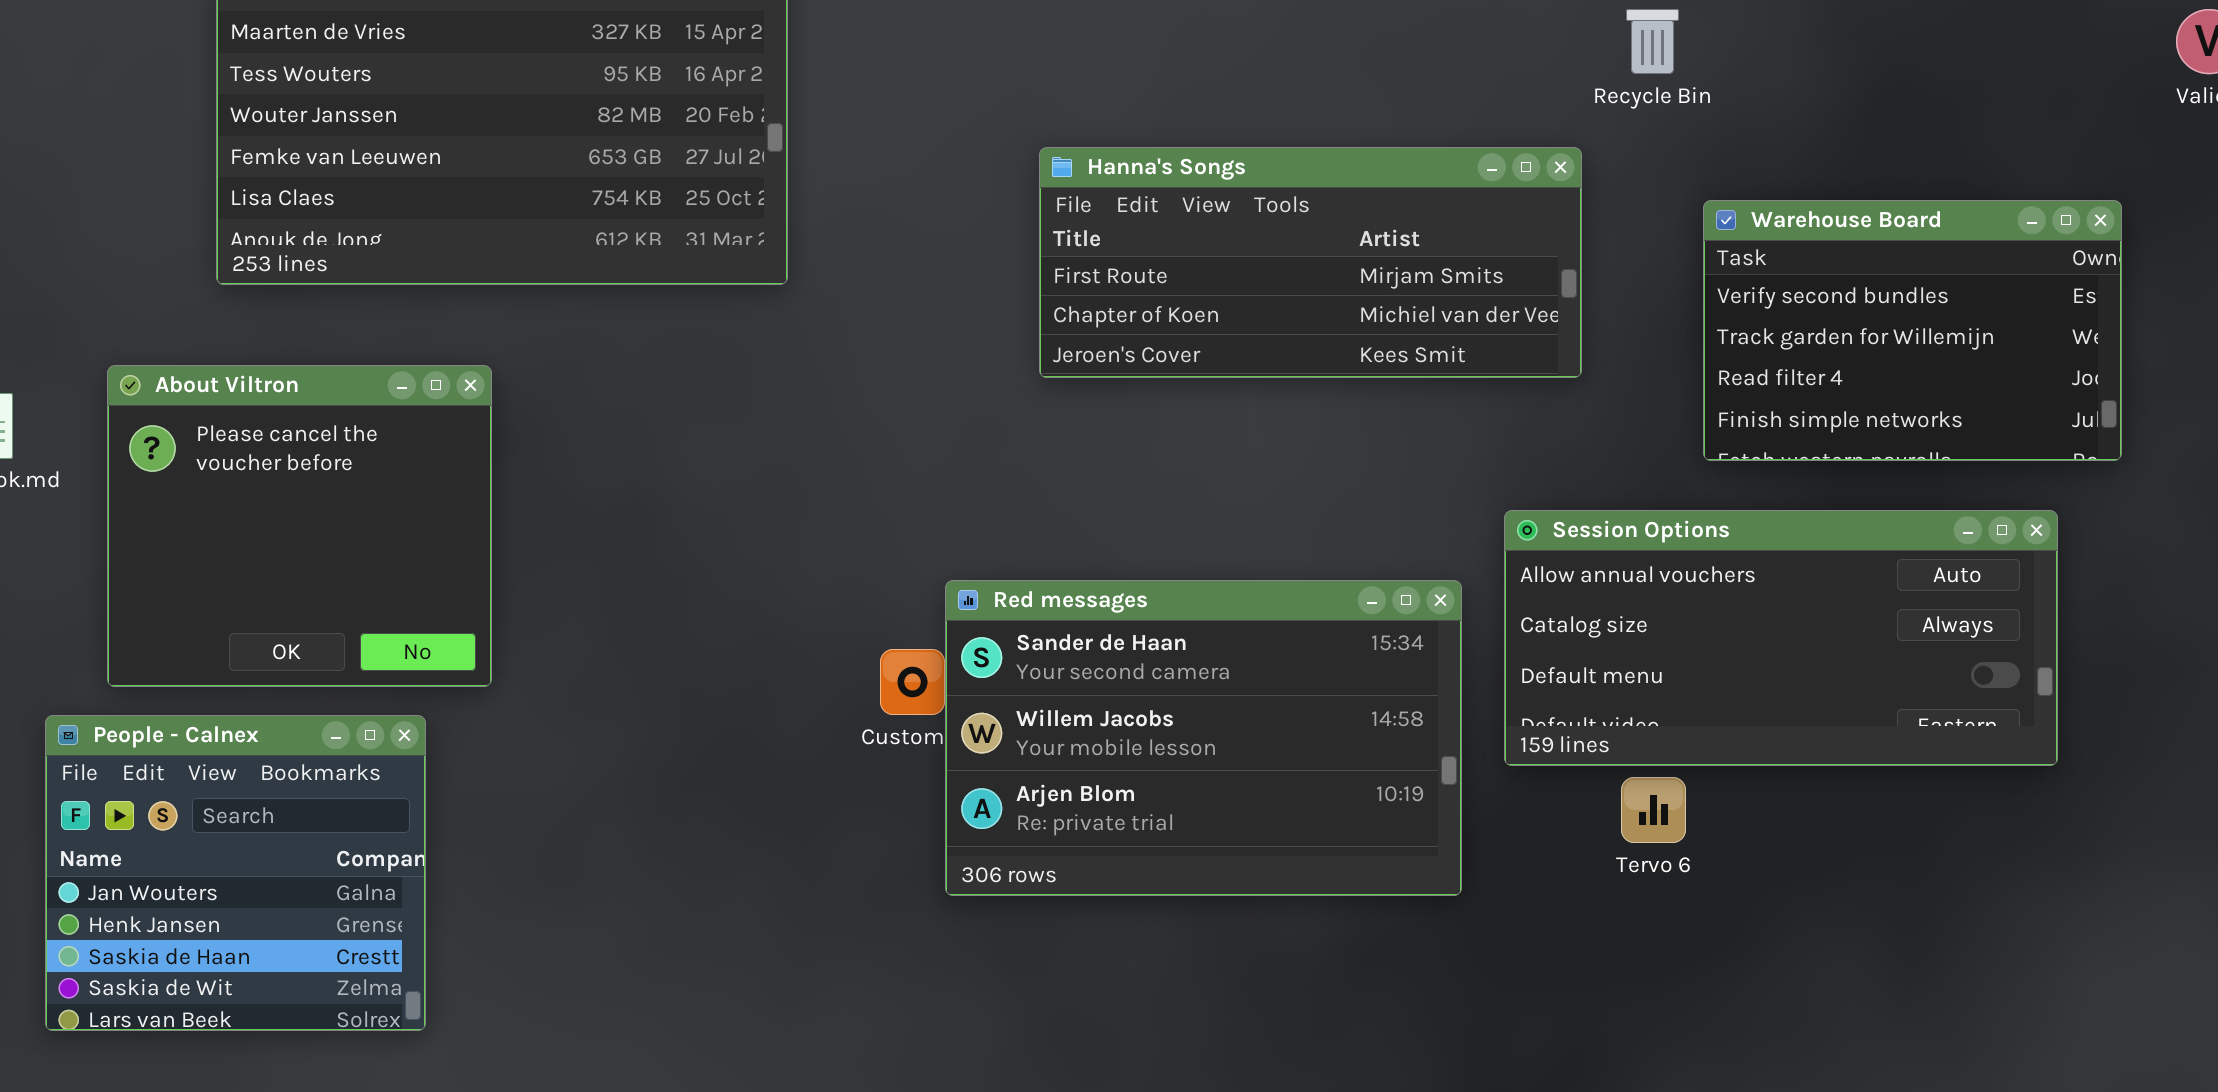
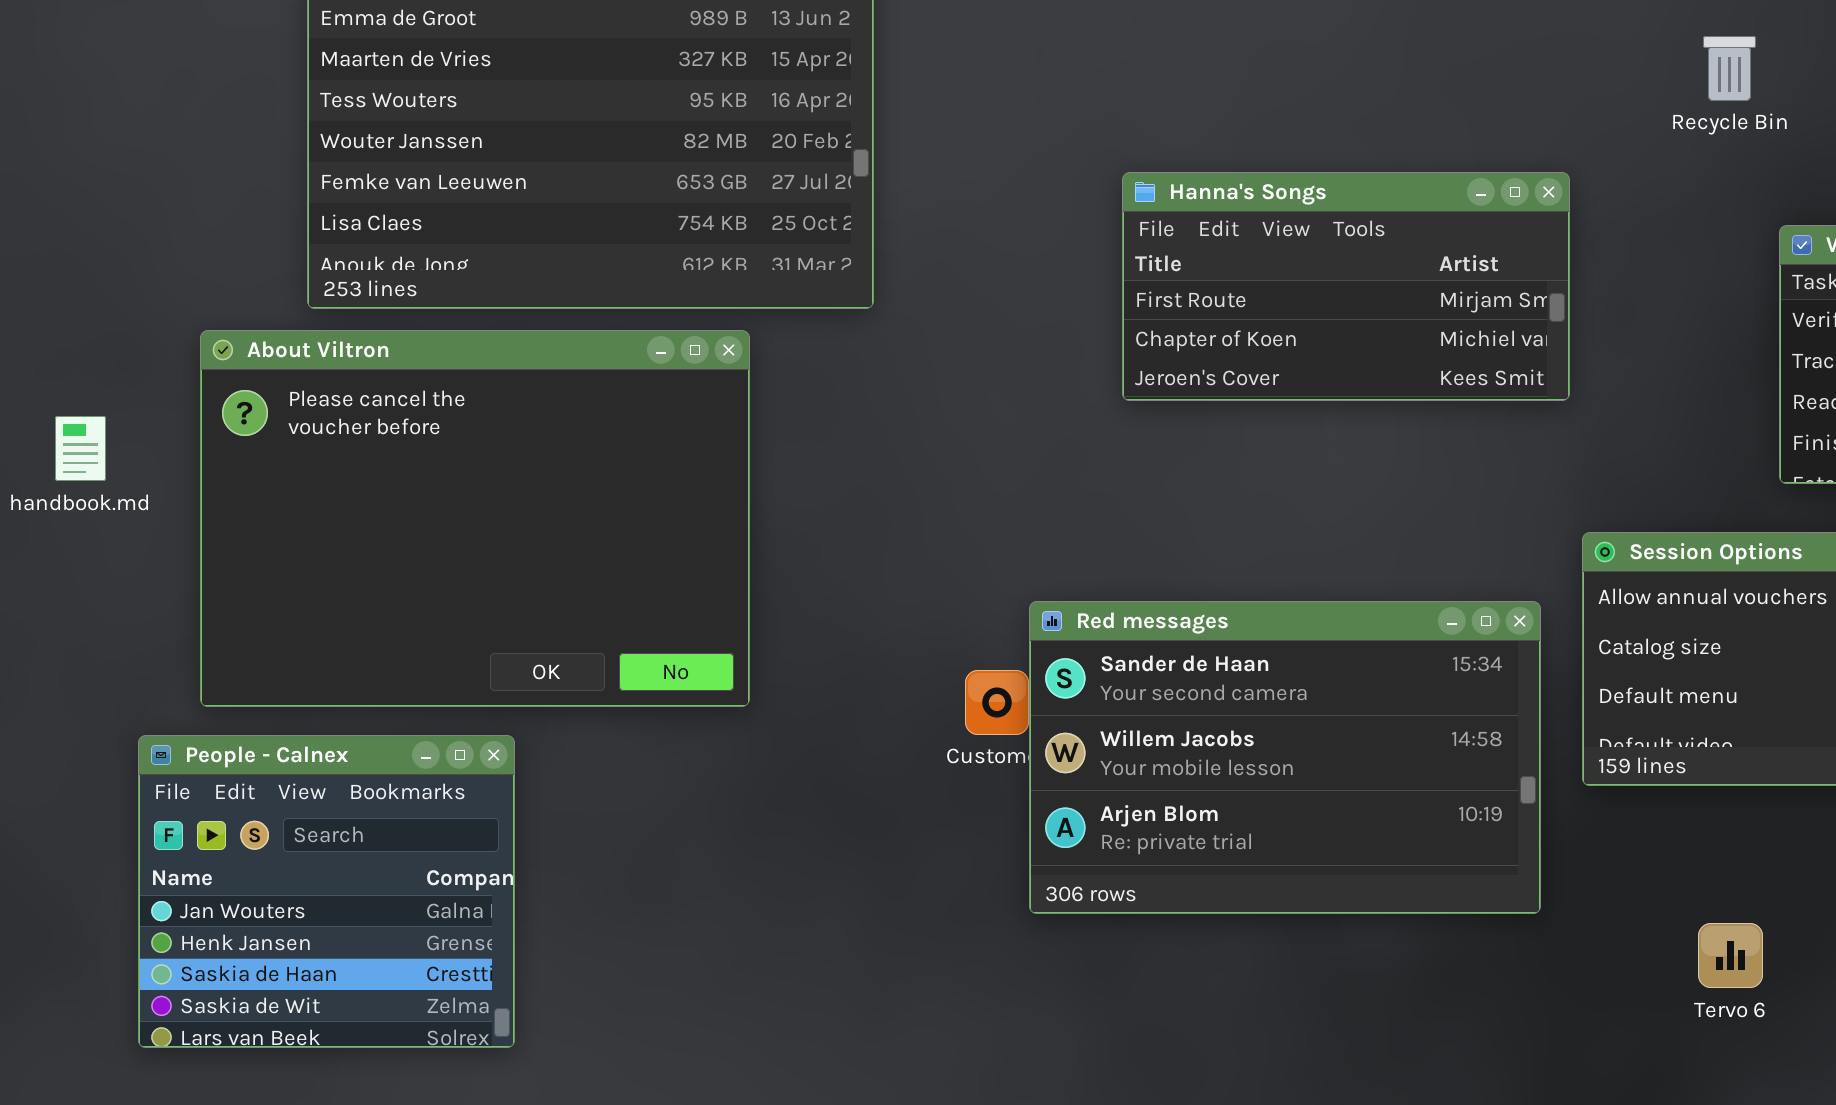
Hanna's Songs: [1039,147,1582,378] -> [1122,172,1570,401], resized
About Viltron: [107,365,492,687] -> [200,330,750,707], resized
Tervo 6: [1621,777,1686,843] -> [1698,923,1763,988], moved

